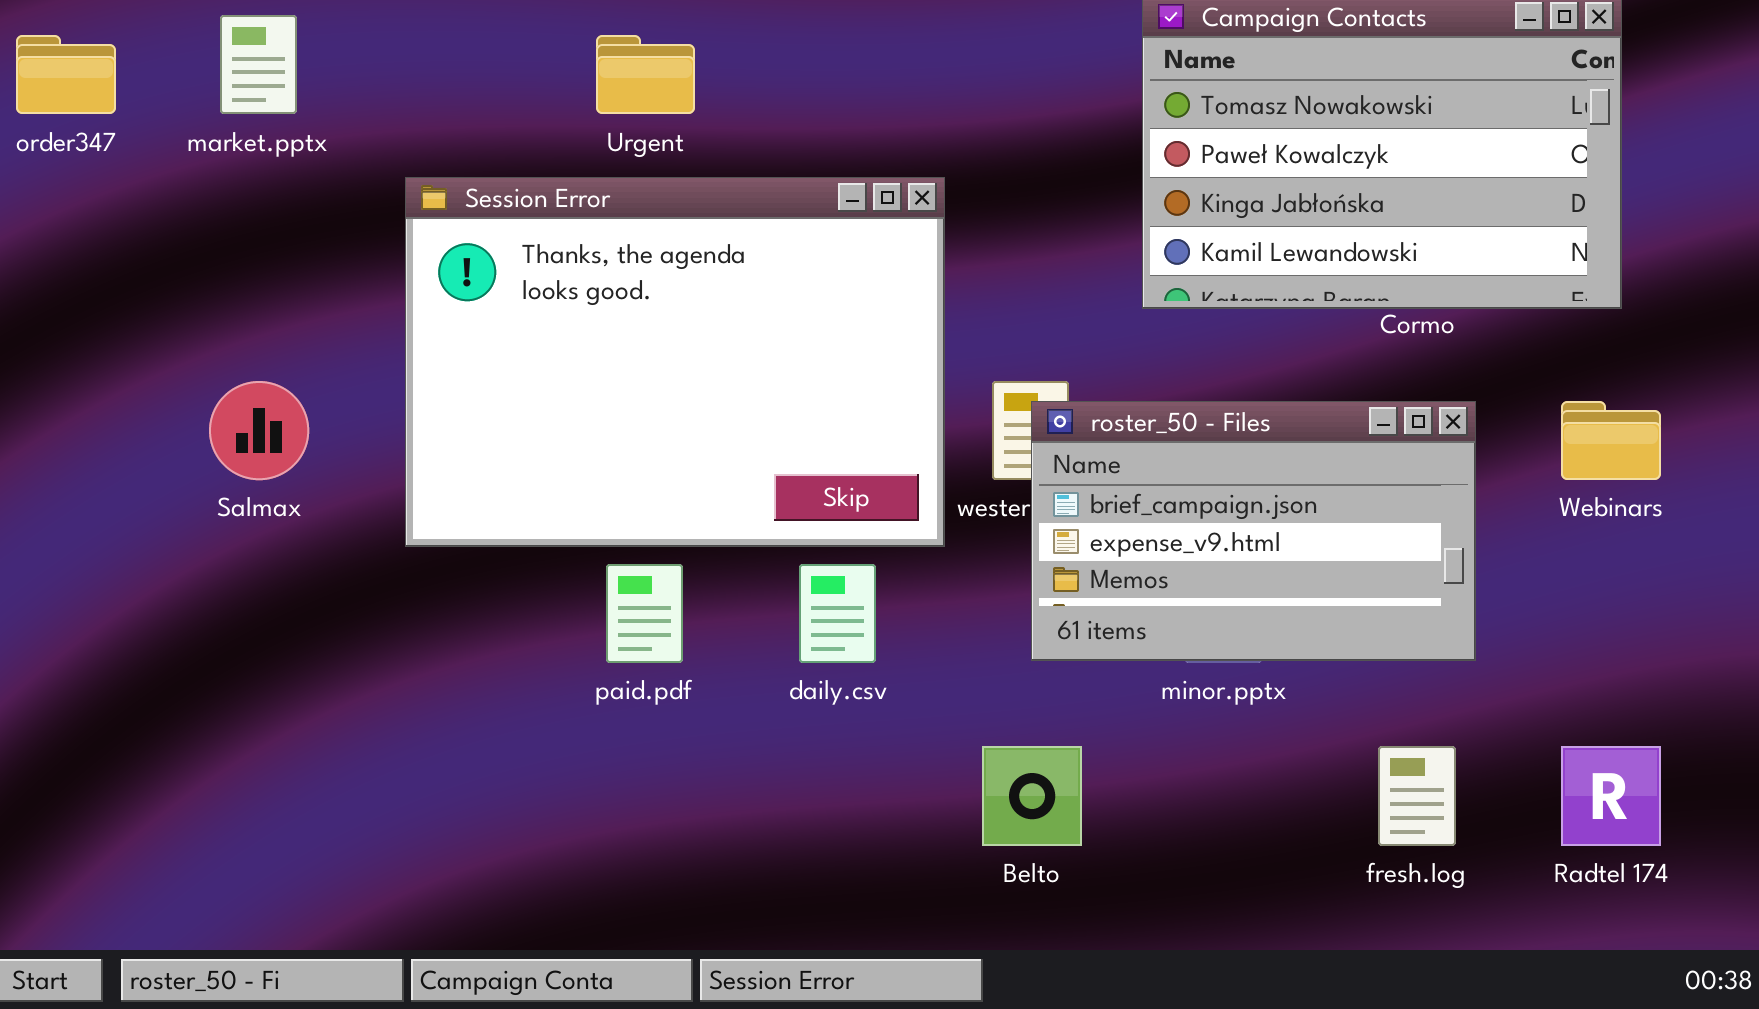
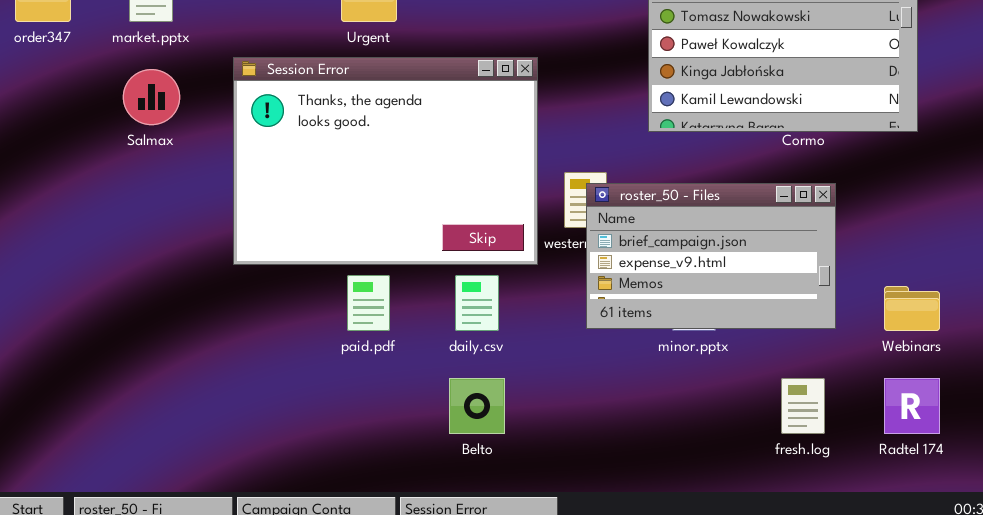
Salmax: [209,381,309,480] -> [123,69,180,125], moved
Webinars: [1561,401,1661,480] -> [884,286,940,331], moved
Belto: [982,746,1082,846] -> [449,378,505,434], moved

